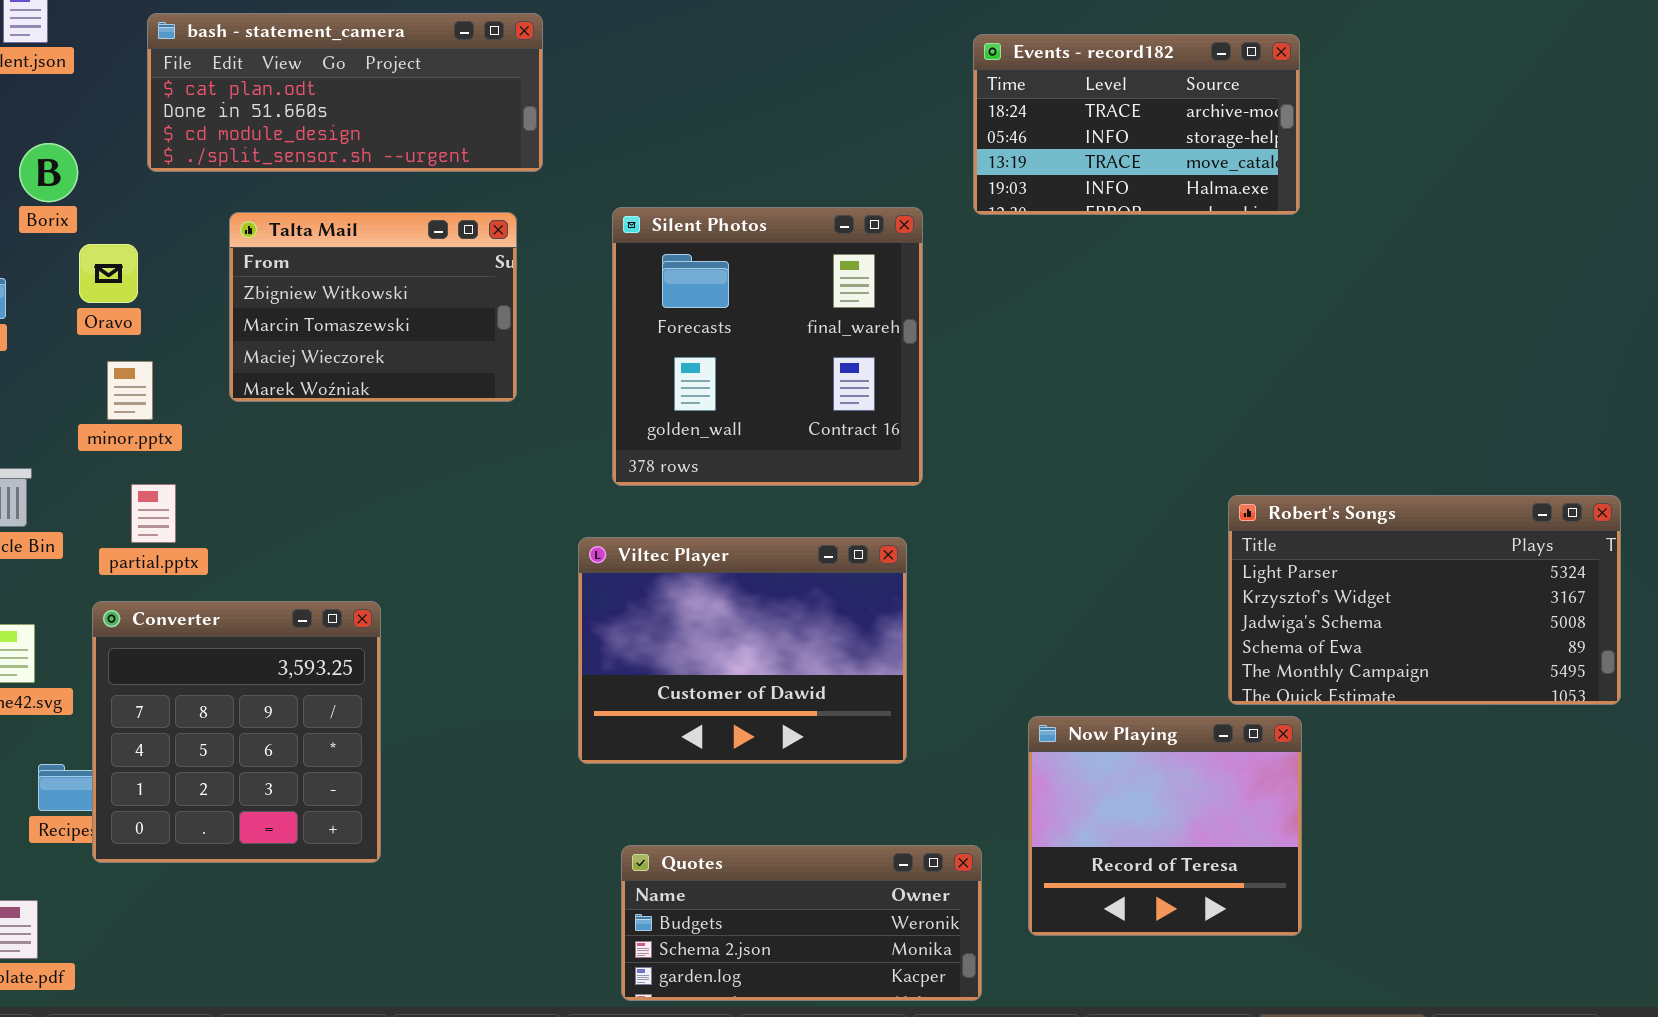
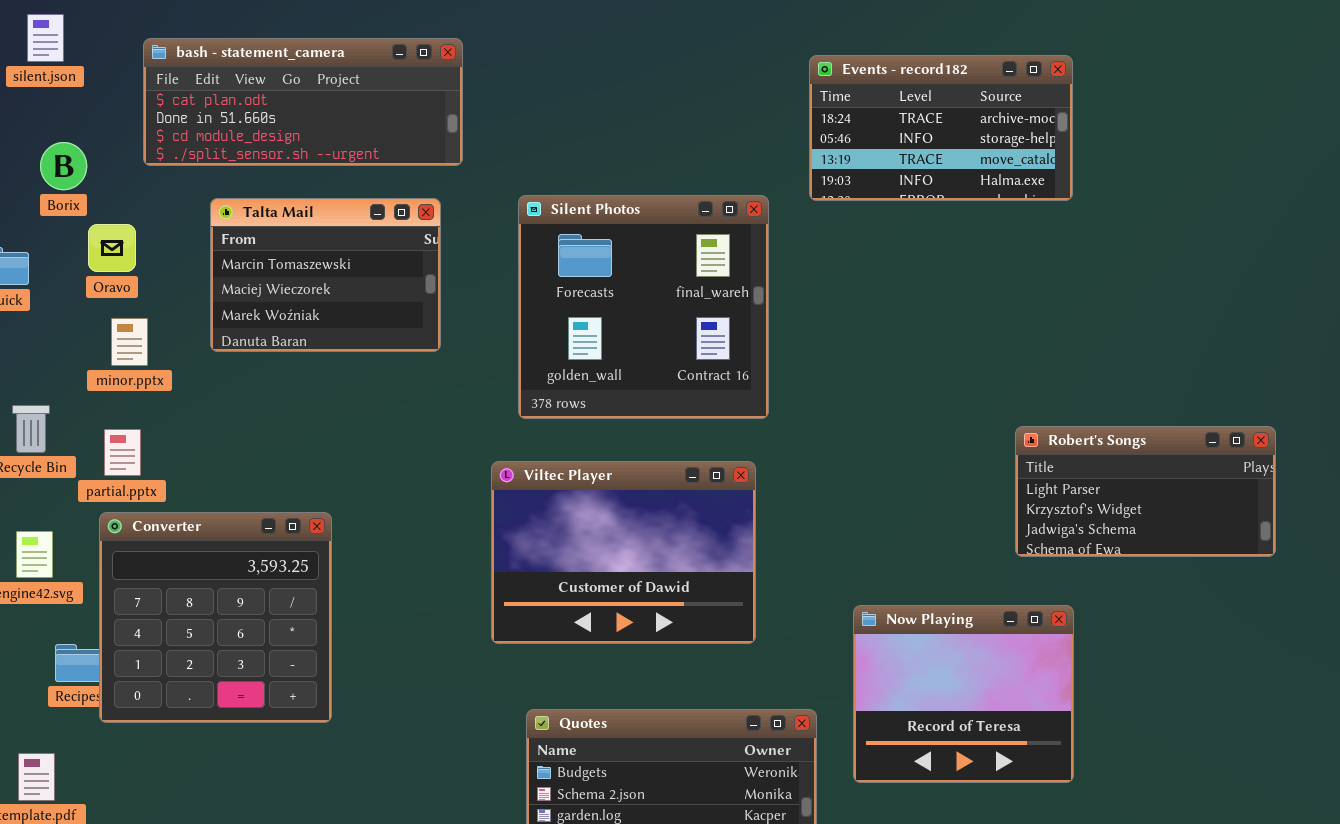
Talta Mail: [229,212,517,402] -> [210,198,441,352], scrolled down 1 row
partial.pptx: [131,484,176,543] -> [104,429,141,476], moved
Robert's Songs: [1228,495,1621,705] -> [1015,426,1276,557], resized

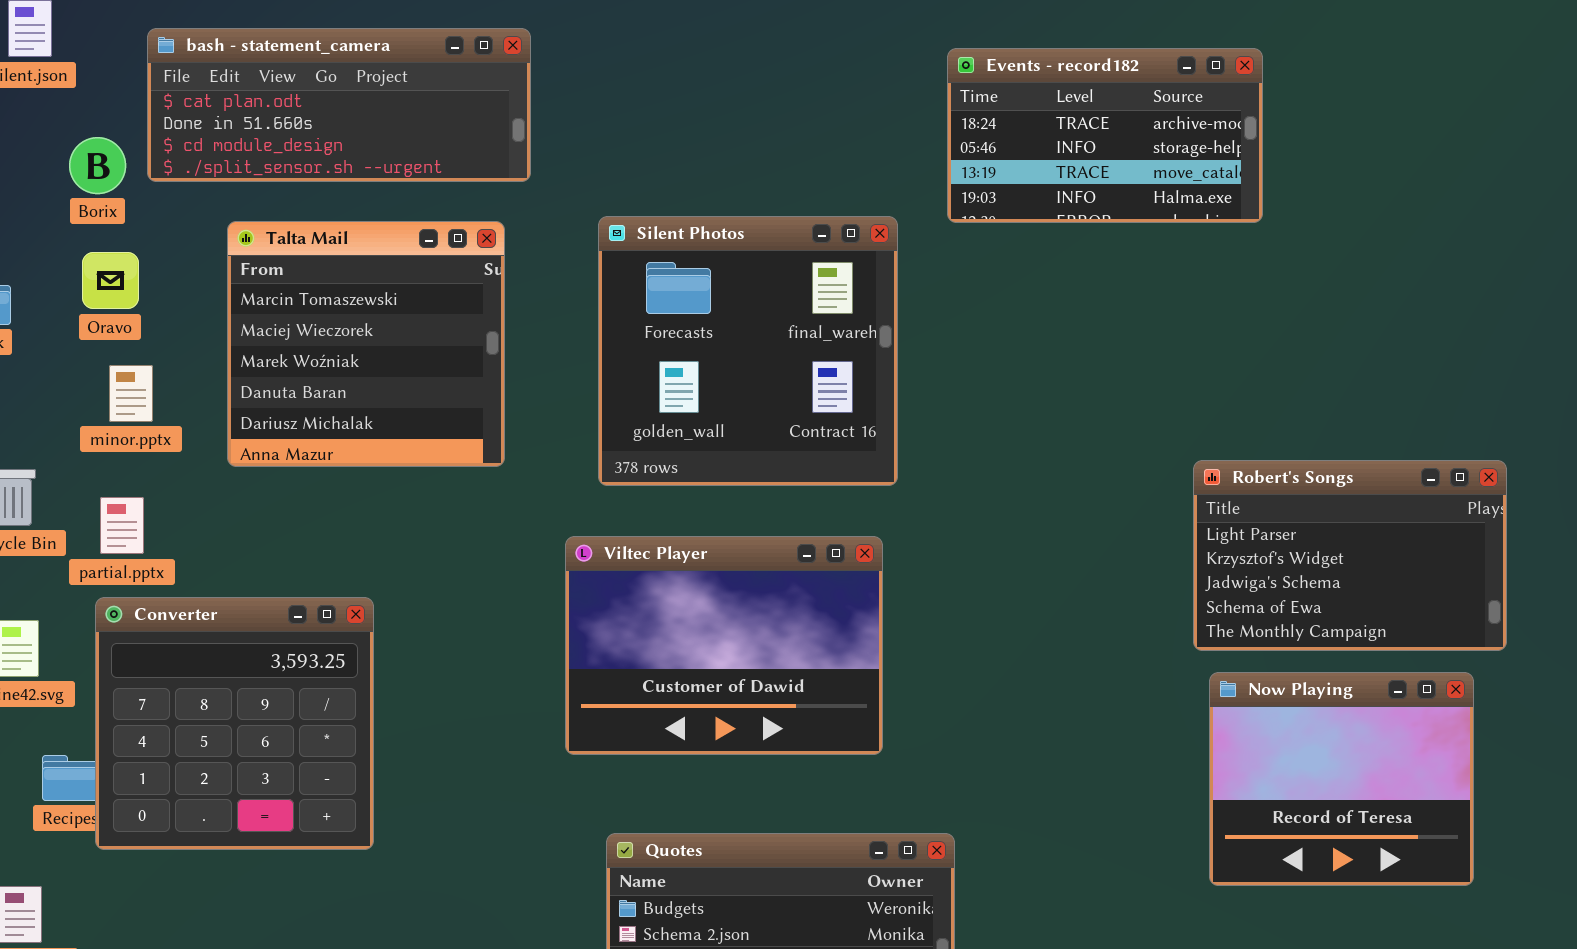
Borix: [40,142,87,190] -> [69,137,126,194], moved
Talta Mail: [210,198,441,352] -> [227,221,505,467], resized
Robert's Songs: [1015,426,1276,557] -> [1193,460,1507,651], resized
Now Playing: [853,605,1074,783] -> [1209,672,1474,886], moved

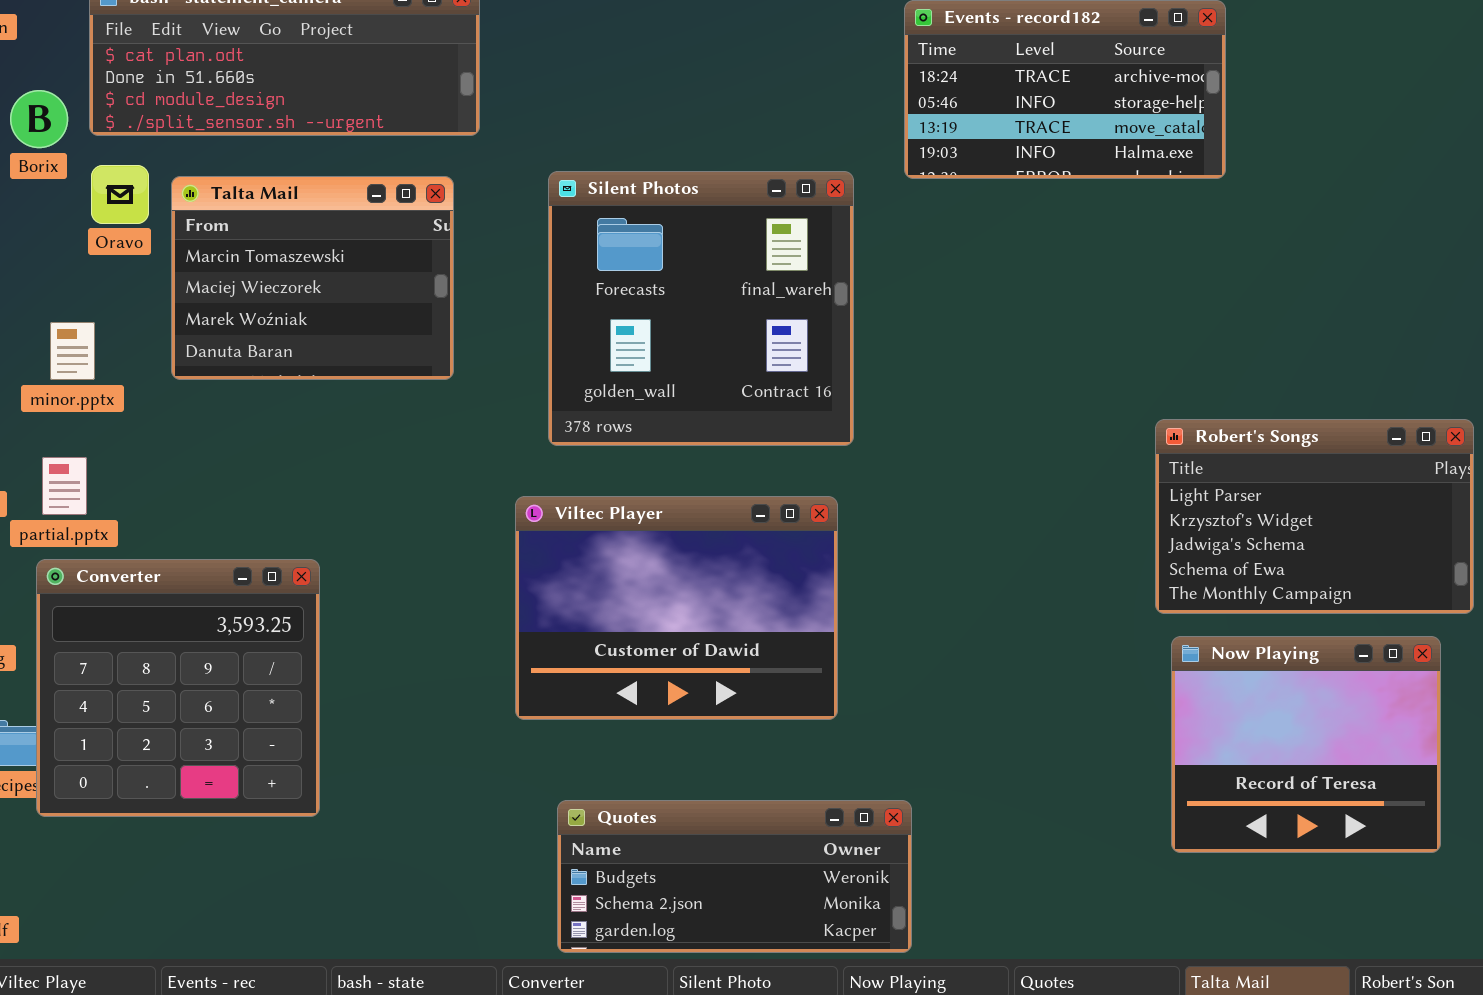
Talta Mail: [227,221,505,467] -> [171,176,454,380], resized
Oravo: [82,252,139,309] -> [91,165,149,224], moved

